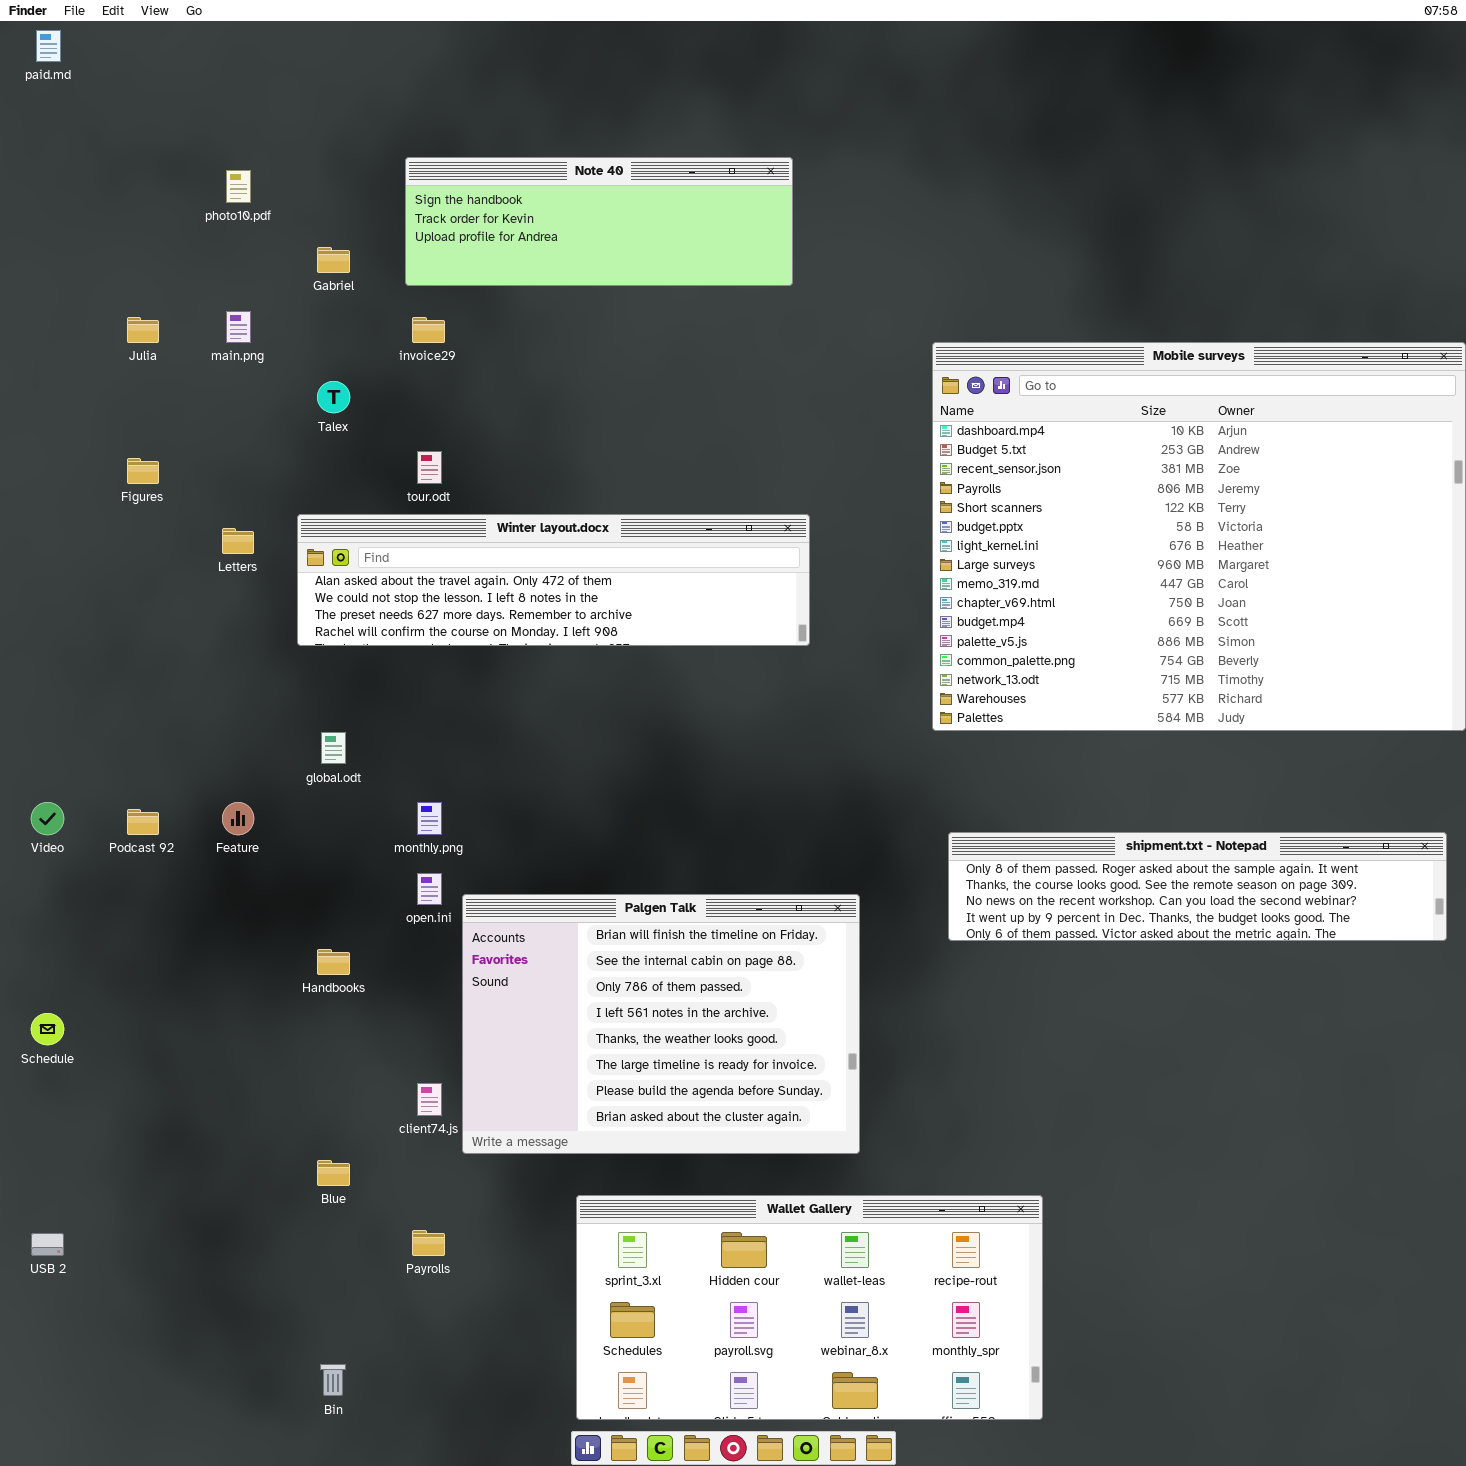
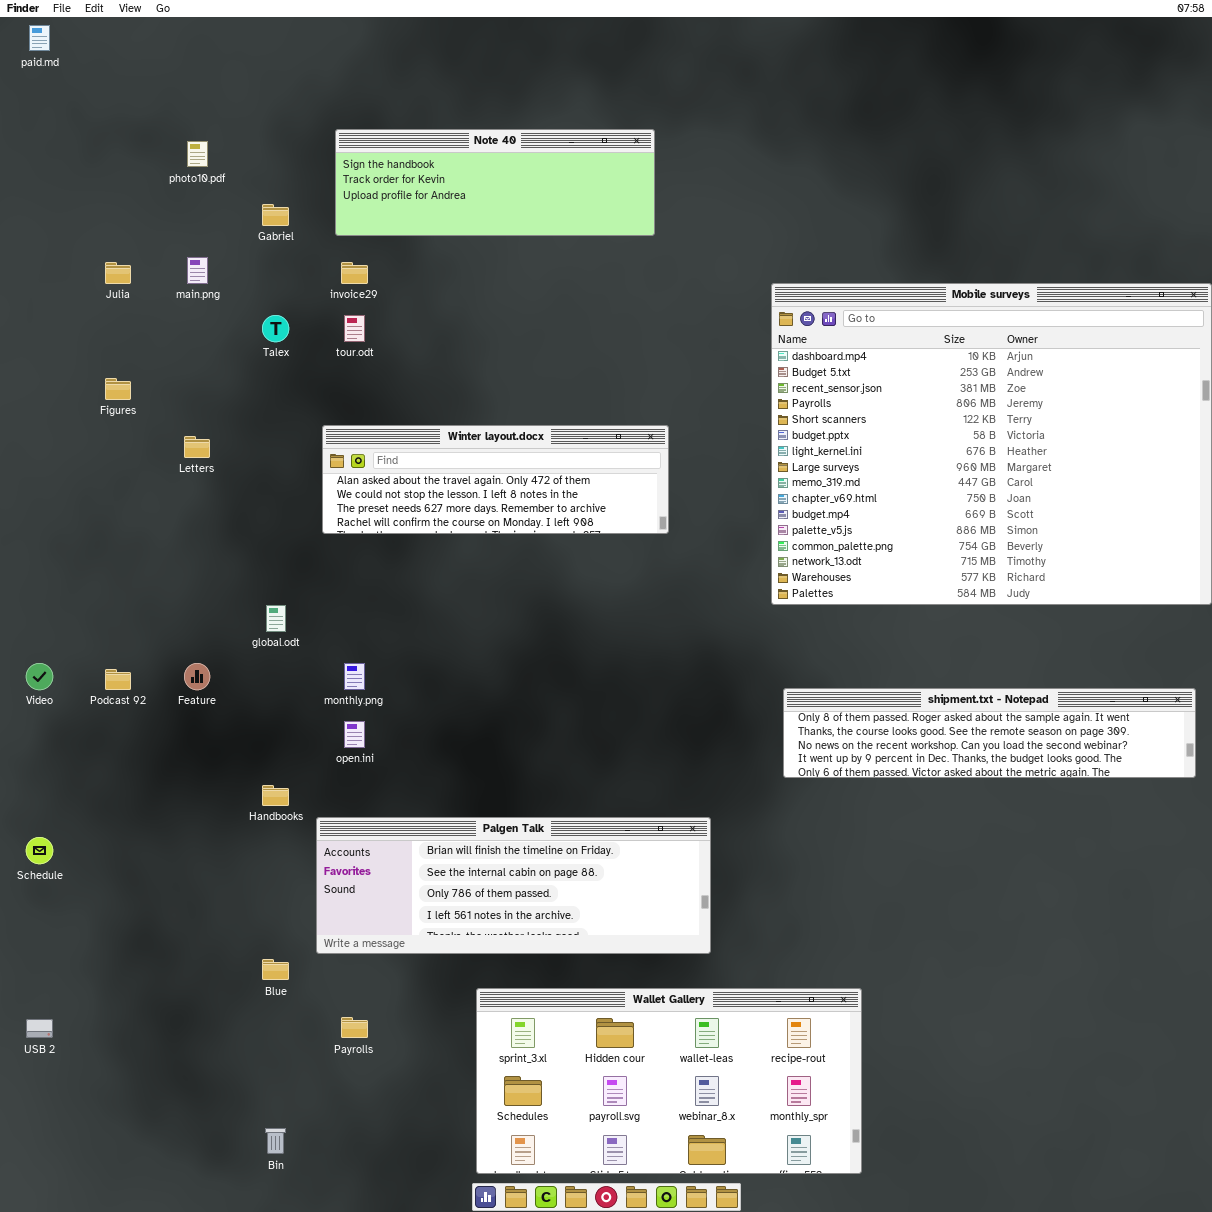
tour.odt: [417,451,442,484] -> [344,315,365,342], moved
Winter layout.docx: [297,514,810,646] -> [322,425,669,534], resized
Palgen Talk: [462,894,860,1154] -> [316,817,711,954], resized

